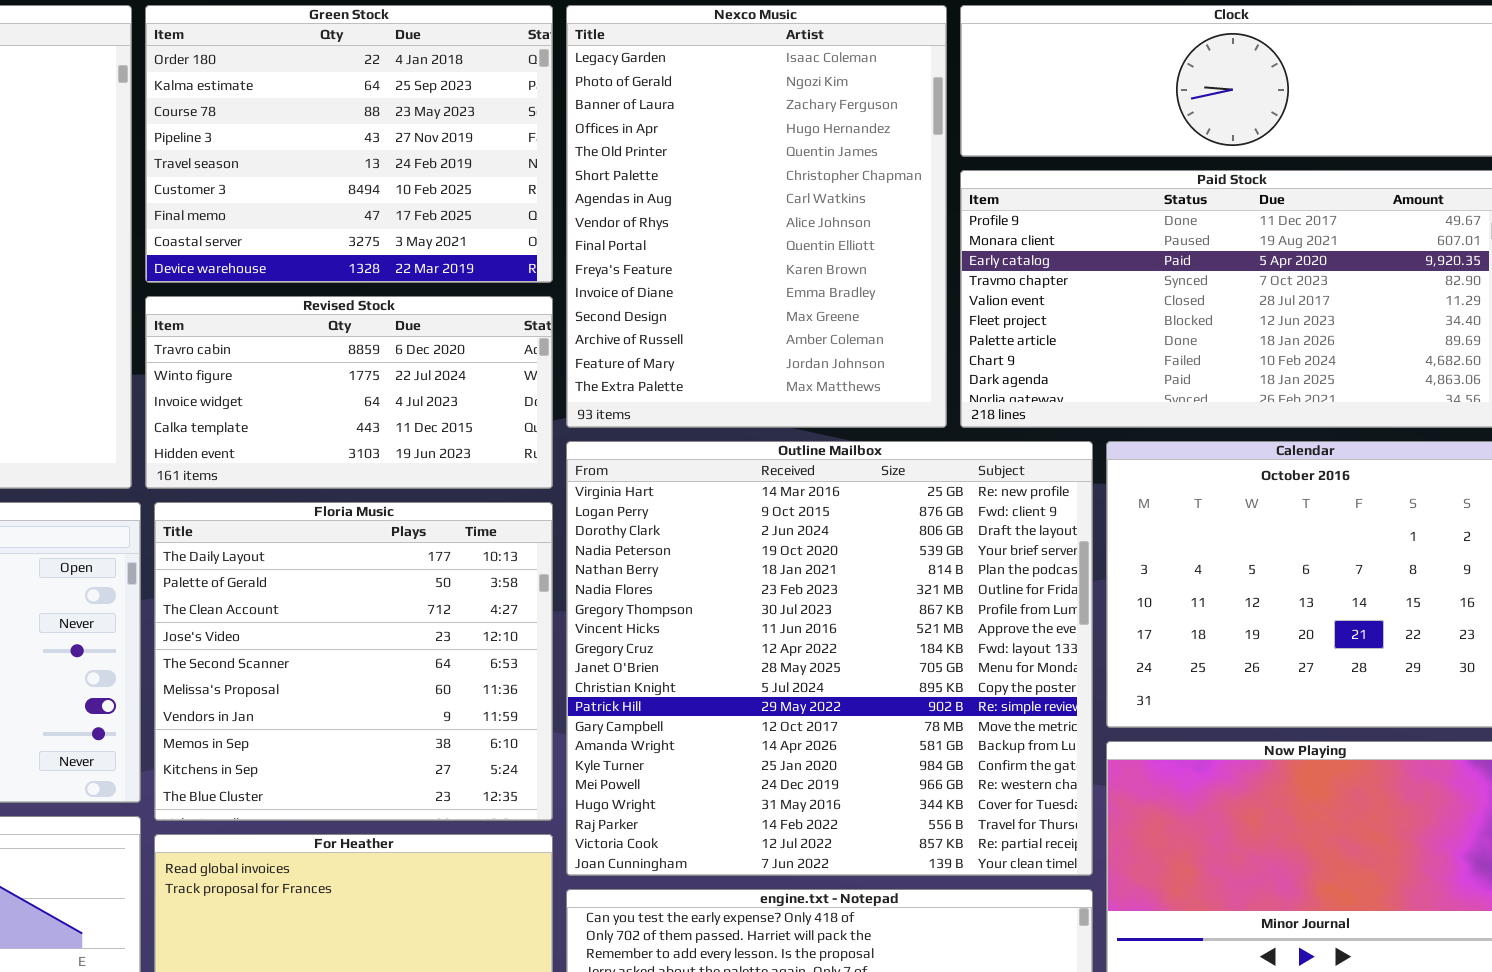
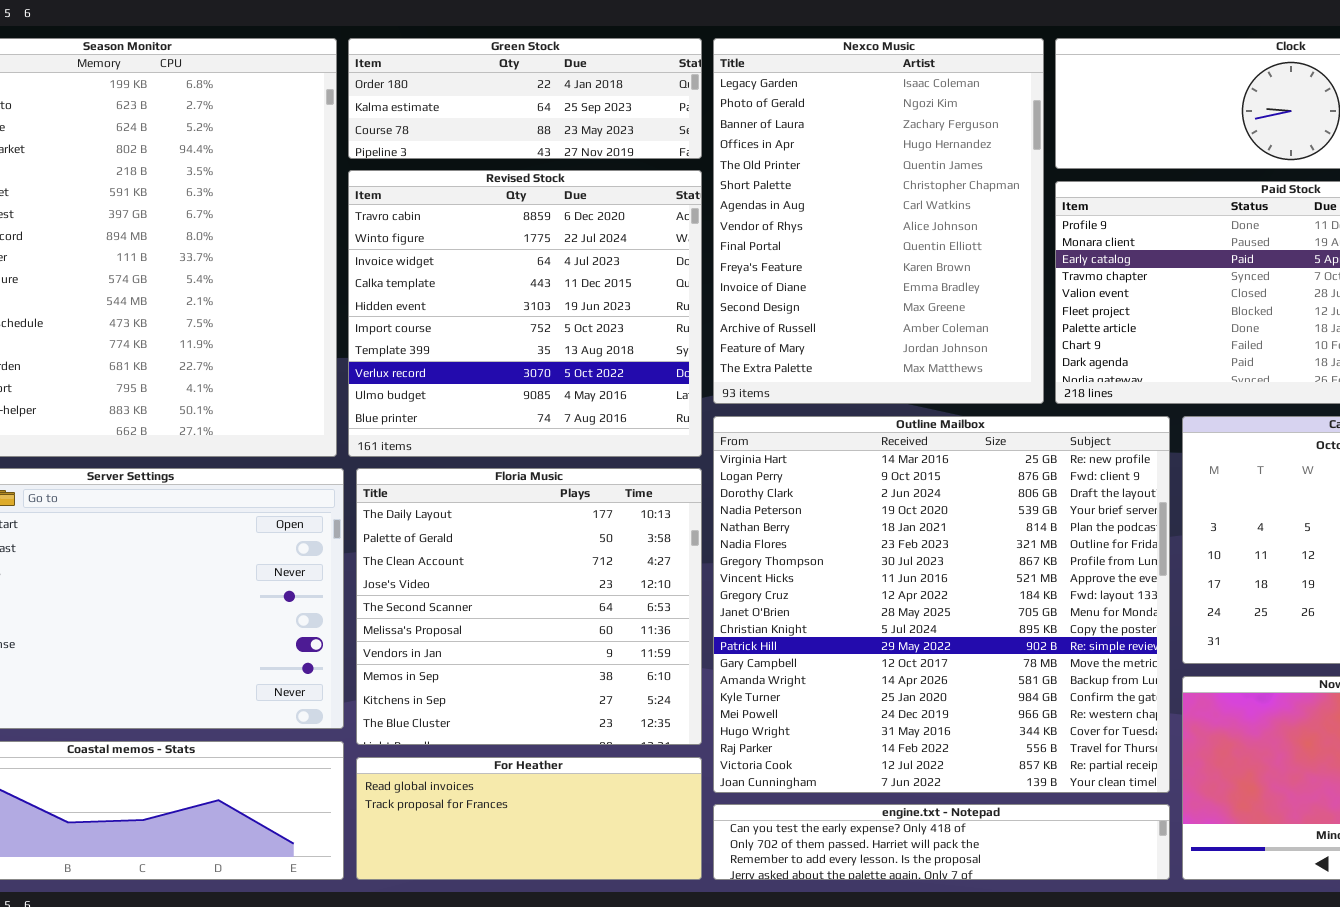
Green Stock: [145,5,553,283] -> [348,38,702,159], resized
Revised Stock: [145,296,553,489] -> [348,170,702,457], resized

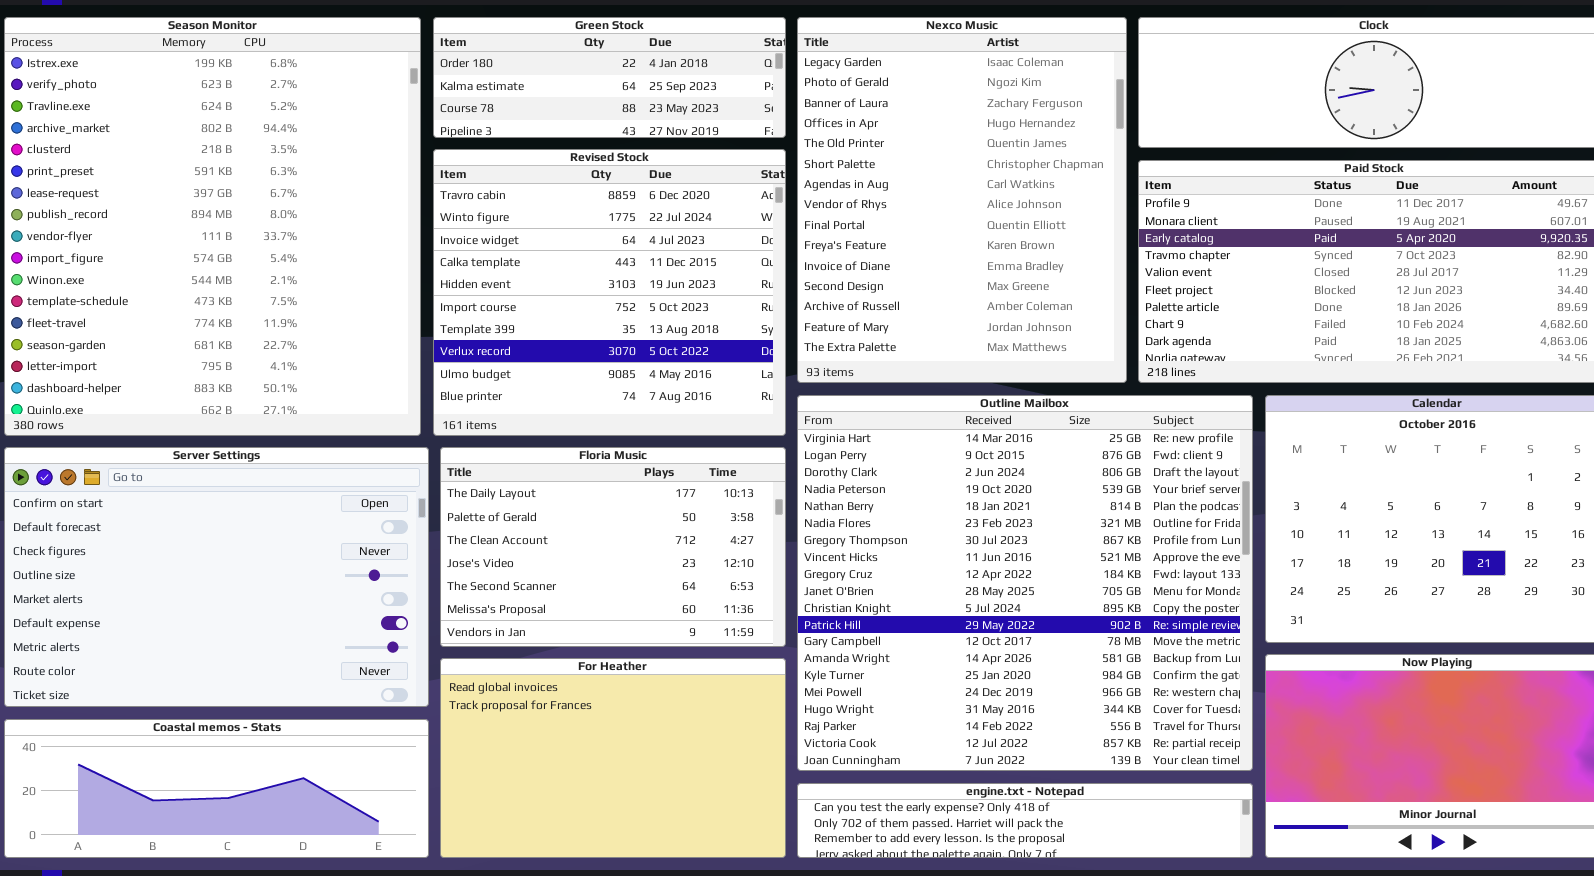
Floria Music: [356,468,702,745] -> [440,447,786,647], resized
For Heather: [356,757,702,880] -> [440,658,786,858], resized

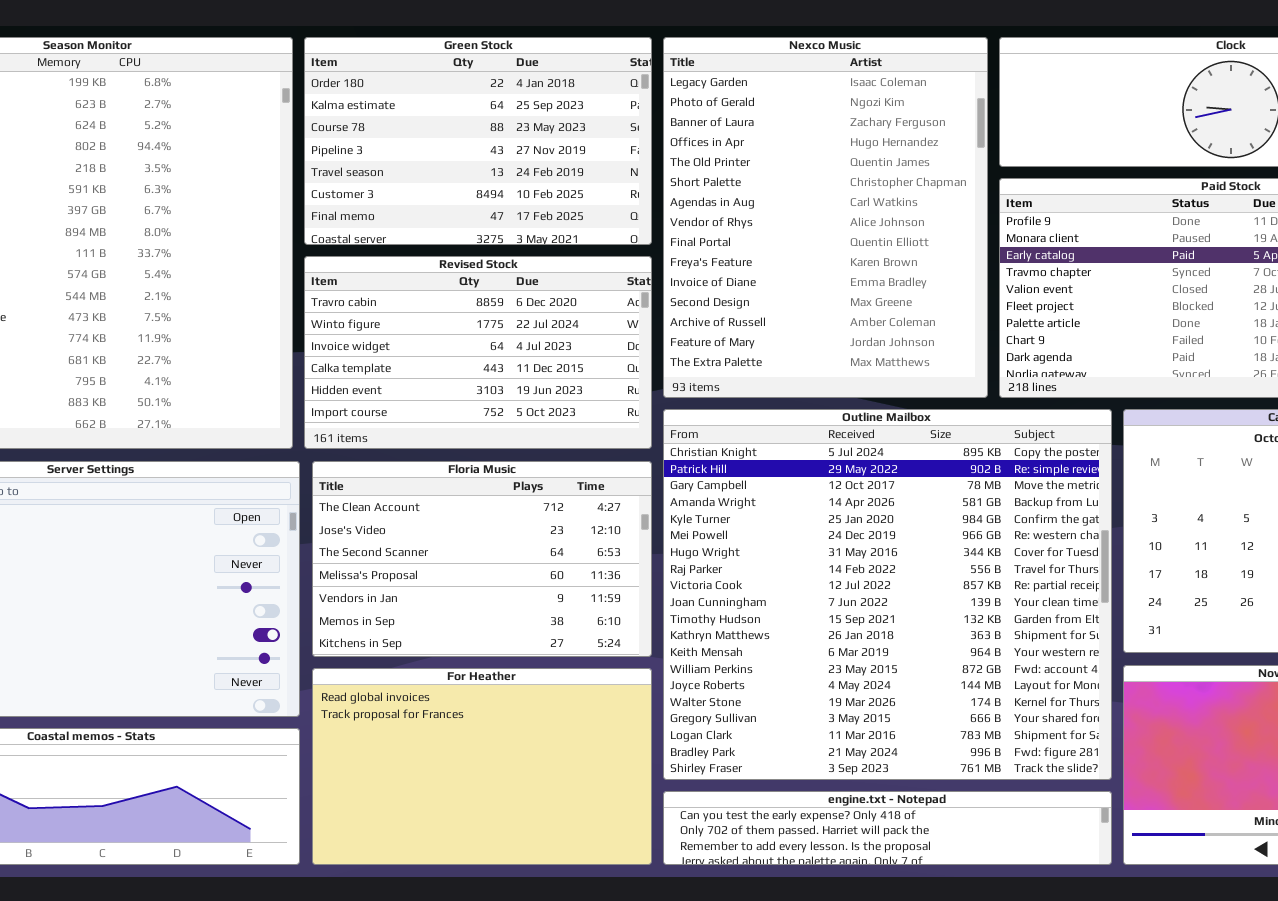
Green Stock: [433,17,786,138] -> [304,37,652,245], resized
Revised Stock: [433,149,786,436] -> [304,256,652,449], resized
Outline Mailbox: [797,395,1253,771] -> [663,409,1112,780], scrolled down 10 rows
Floria Music: [440,447,786,647] -> [312,461,652,657], scrolled down 2 rows

